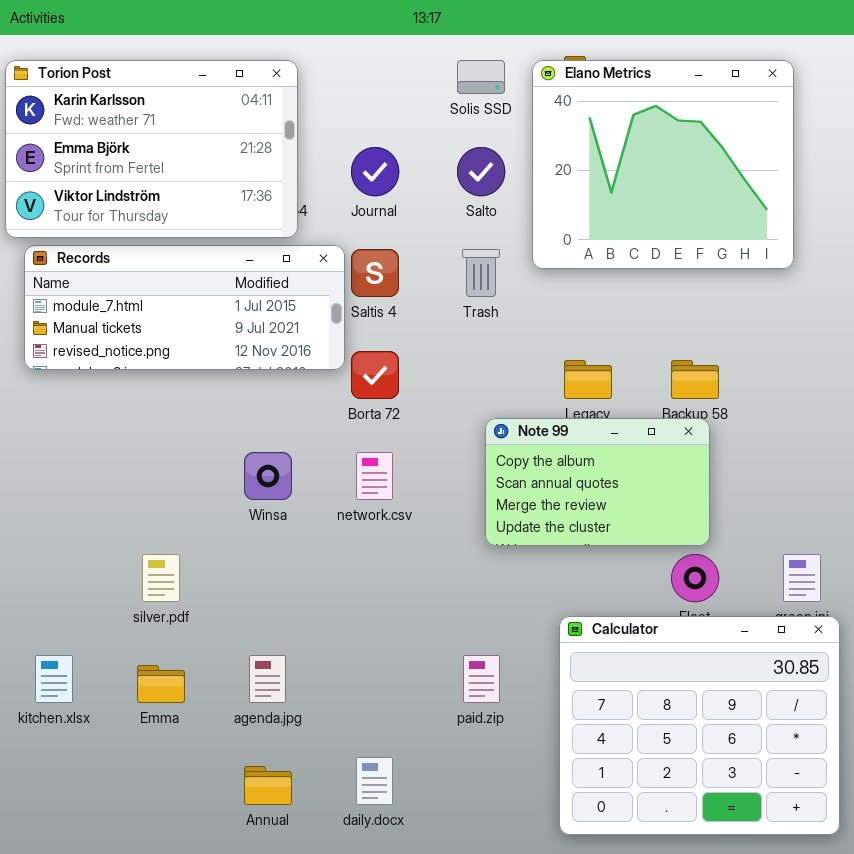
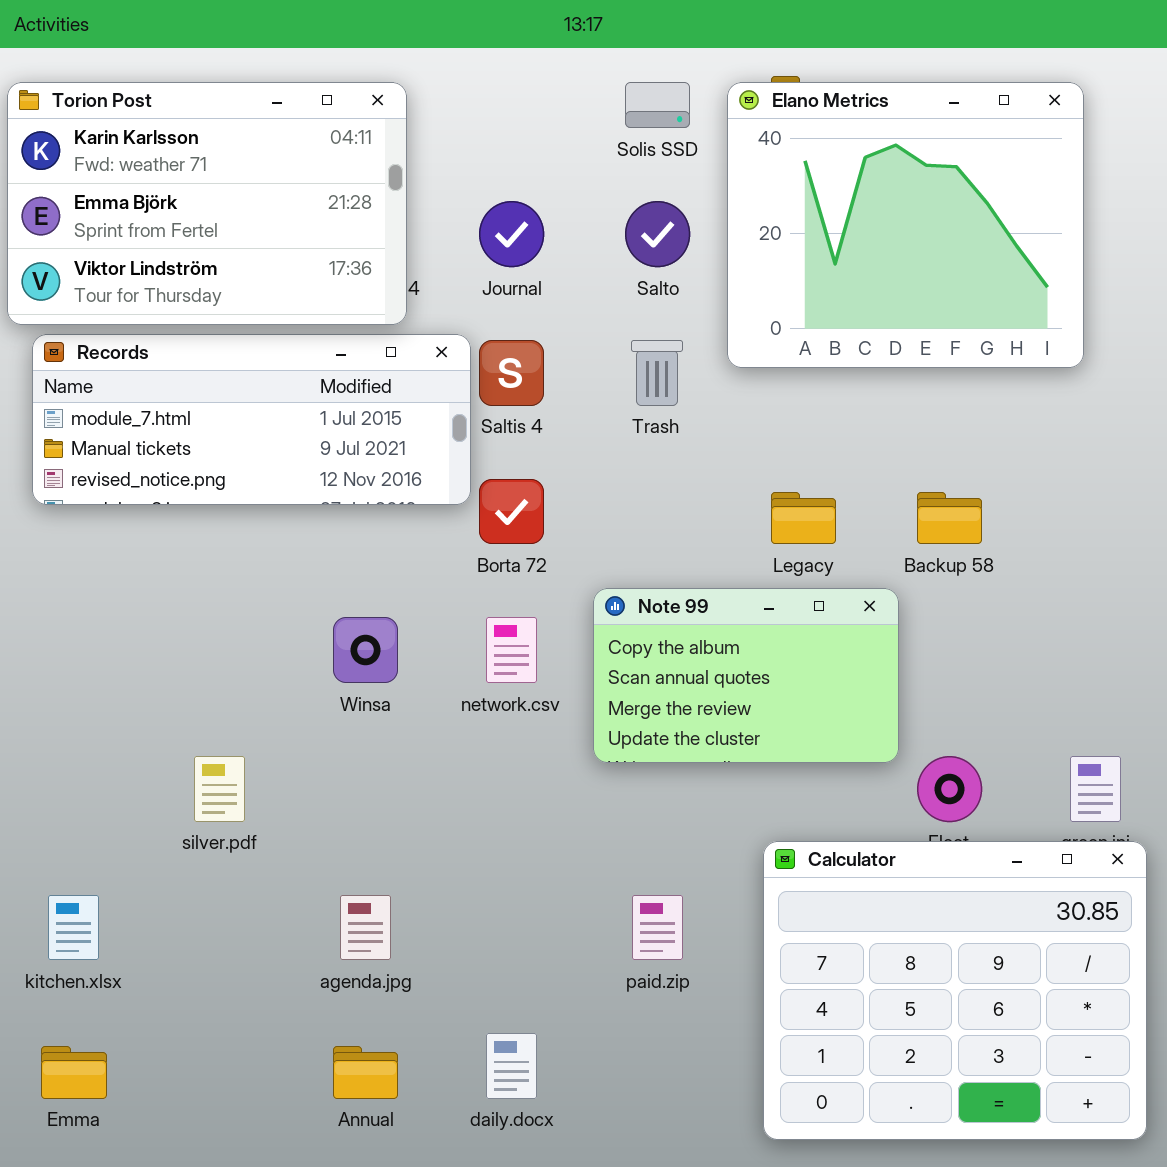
Note 99: [485,418,710,546] -> [593,588,899,763], moved
Emma: [137,665,185,703] -> [41,1046,107,1099], moved

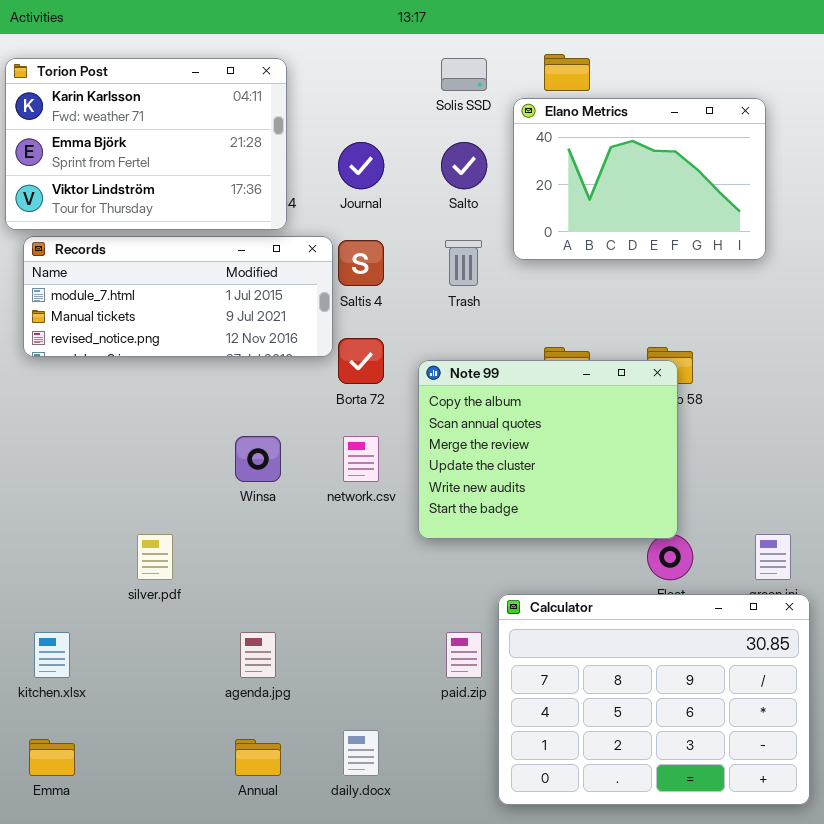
Elano Metrics: [727,82,1084,368] -> [513,98,766,260], resized
Note 99: [593,588,899,763] -> [418,360,678,539], resized
Calculator: [763,841,1147,1140] -> [498,594,810,805], resized

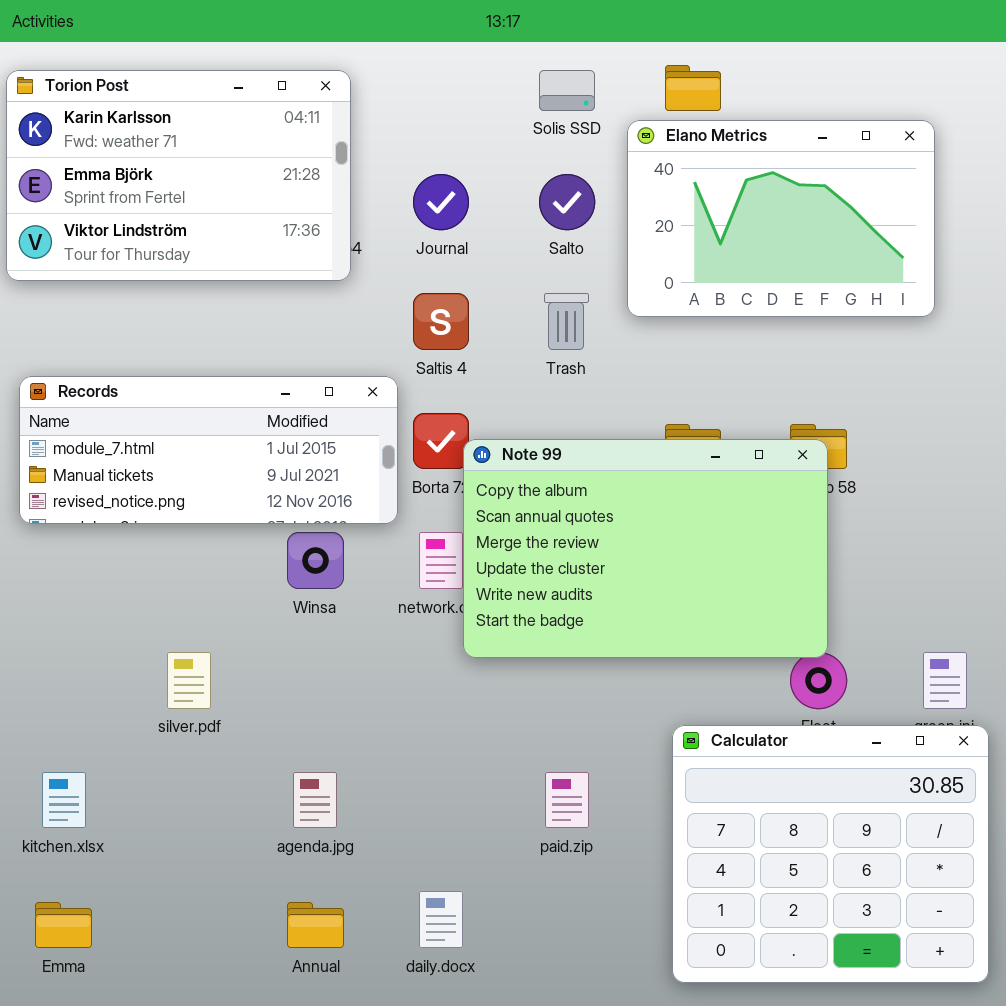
Records: [23,236,333,357] -> [19,376,398,524], moved
Note 99: [418,360,678,539] -> [463,439,828,658], resized
Calculator: [498,594,810,805] -> [672,725,989,983], resized

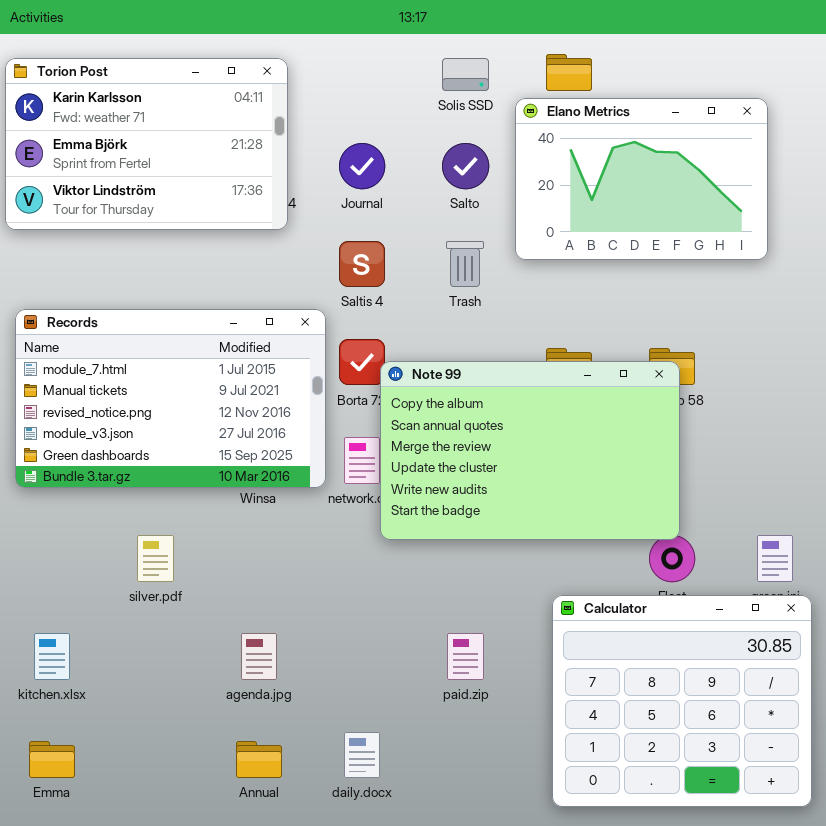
Records: [19,376,398,524] -> [15,309,326,488], resized

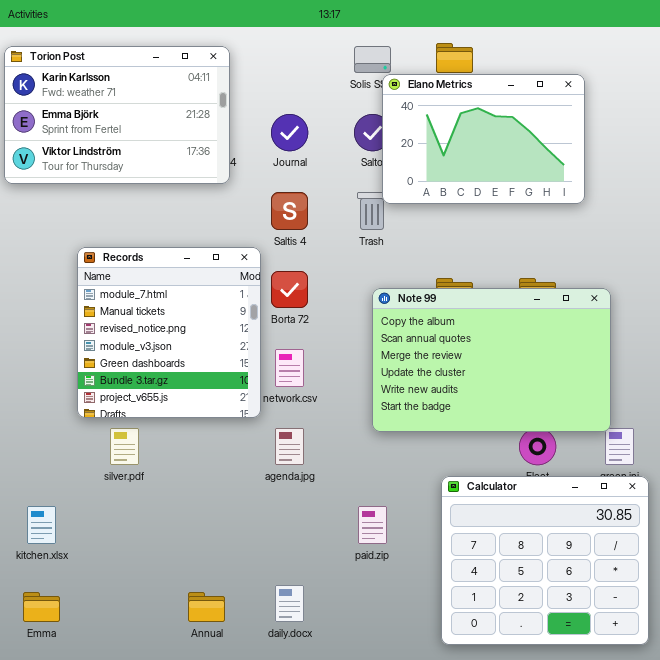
Elano Metrics: [515,98,768,260] -> [382,74,585,204], moved
Records: [15,309,326,488] -> [77,247,261,418], resized
Note 99: [380,361,680,540] -> [372,288,611,432], moved
agenda.jpg: [241,633,277,680] -> [275,428,304,465], moved

